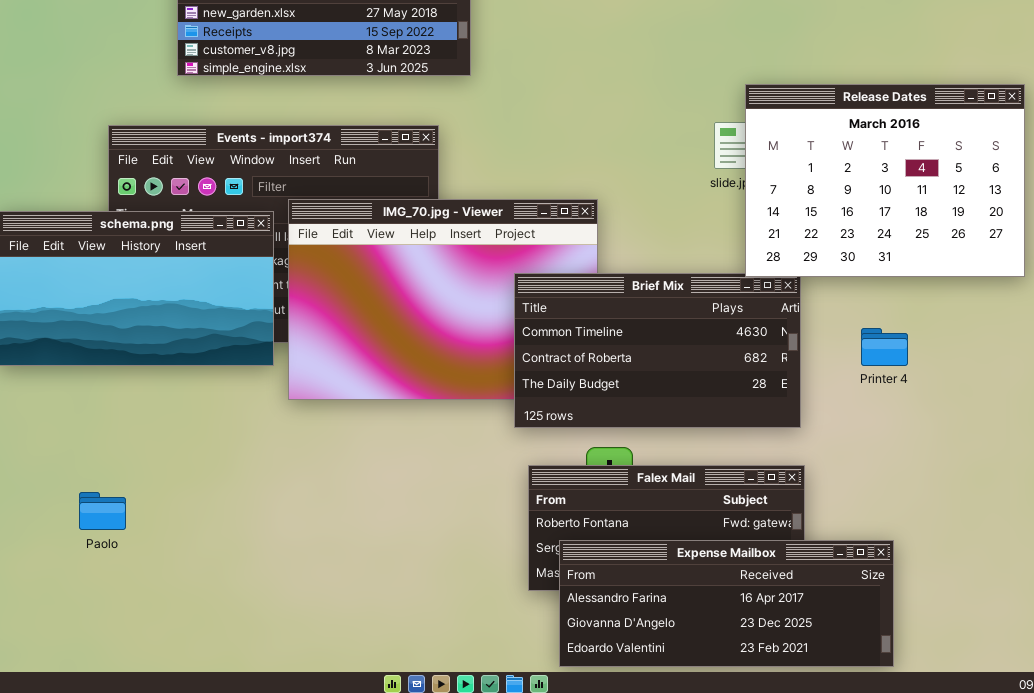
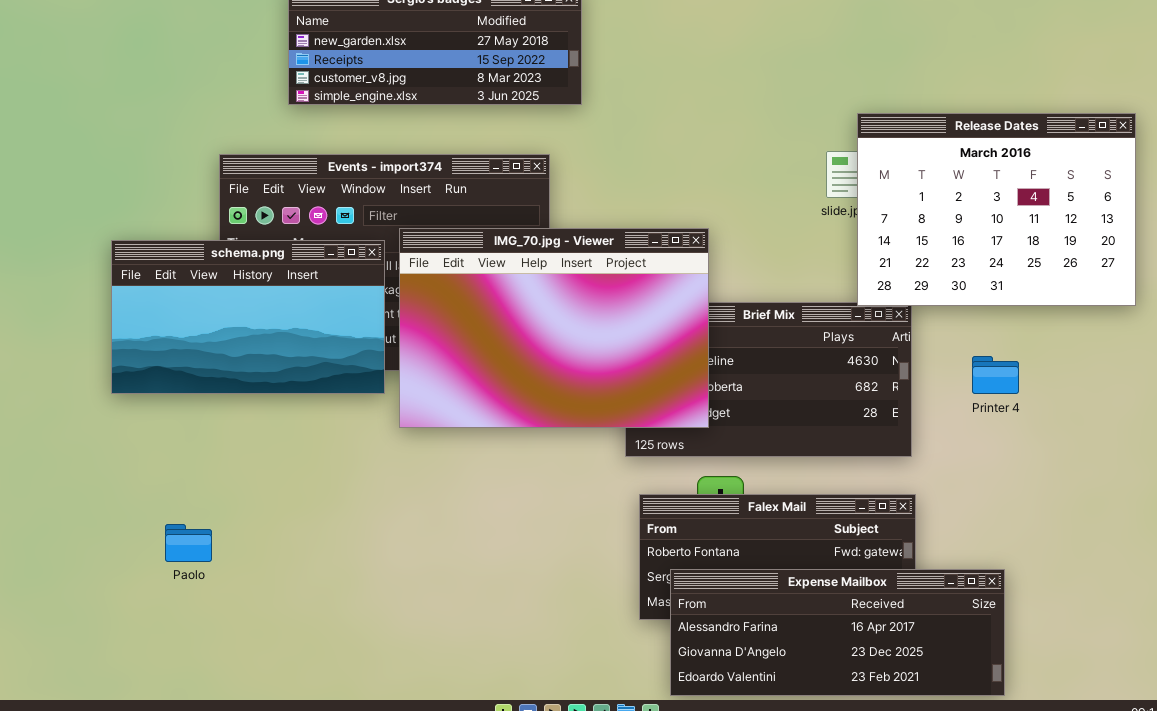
IMG_70.jpg - Viewer: [288,199,598,400] -> [399,228,709,428], raised
Paolo: [79,492,126,530] -> [165,524,212,562], moved

